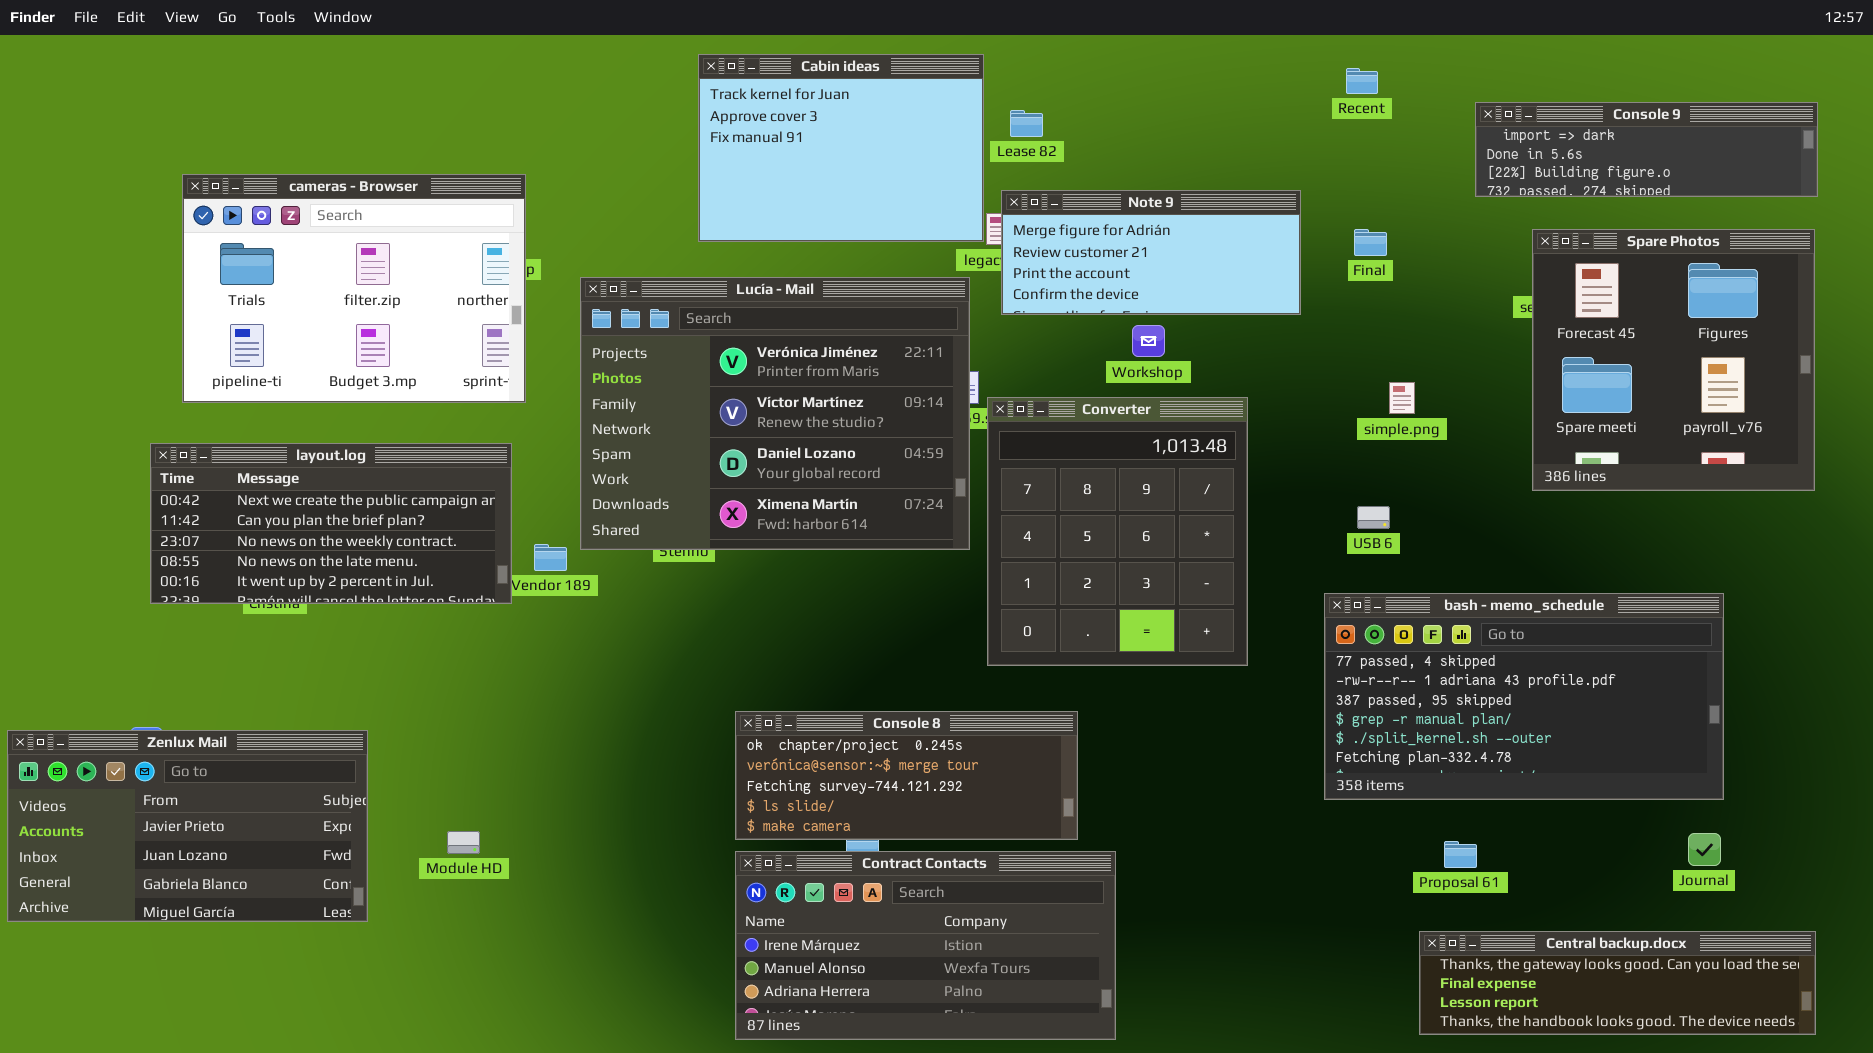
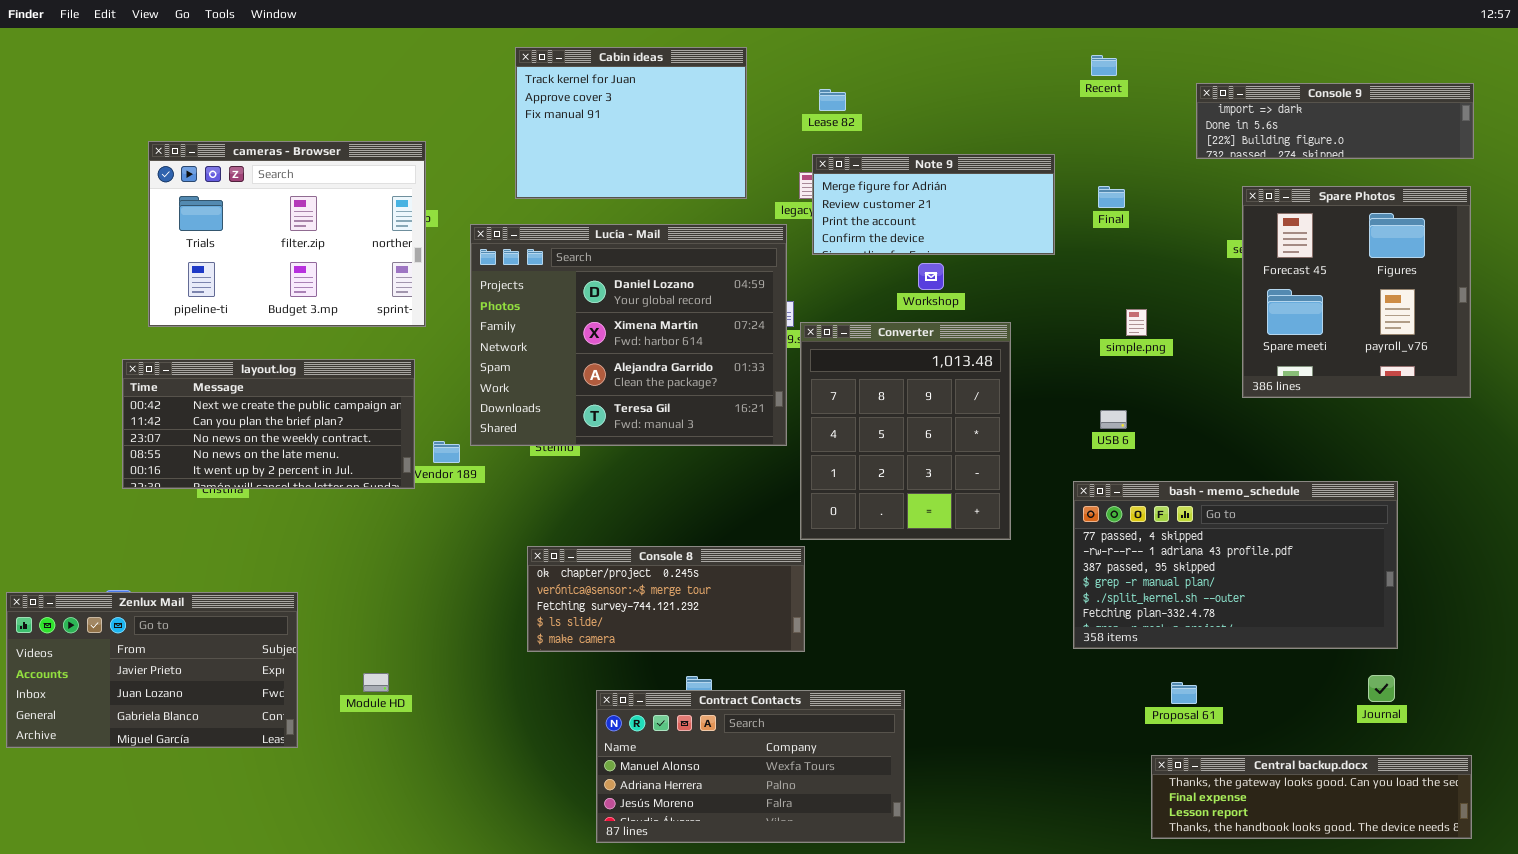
Cabin ideas: [698,54,984,242] -> [515,47,747,199], moved
Lucía - Mail: [580,277,970,550] -> [470,224,787,446], scrolled down 2 rows
Console 8: [735,711,1078,840] -> [527,546,805,652], moved
Contract Contacts: [735,851,1116,1040] -> [596,690,905,843], scrolled down 1 row

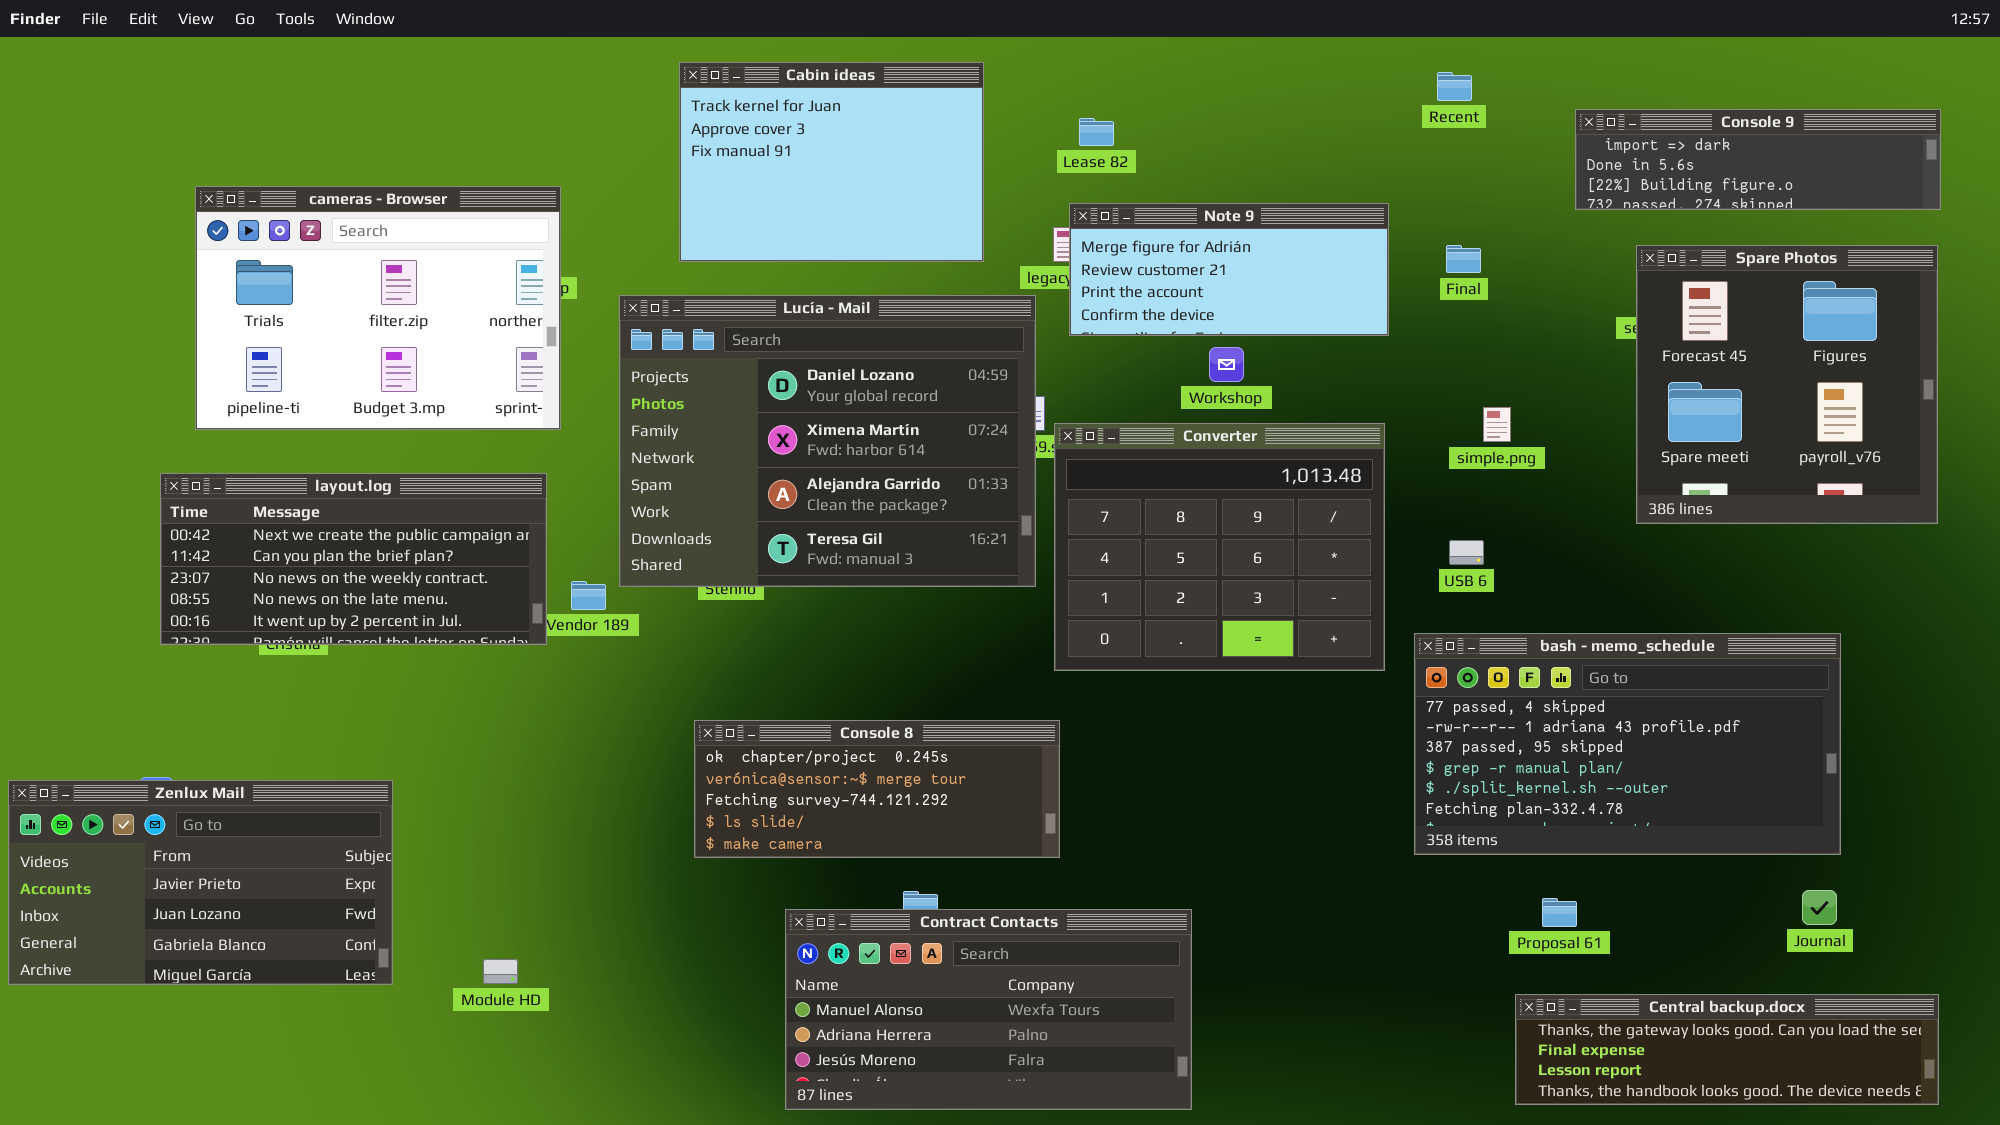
Converter: [800,322,1011,540] -> [1054,423,1385,671], resized
Module HD: [363,673,389,692] -> [483,959,518,984], moved

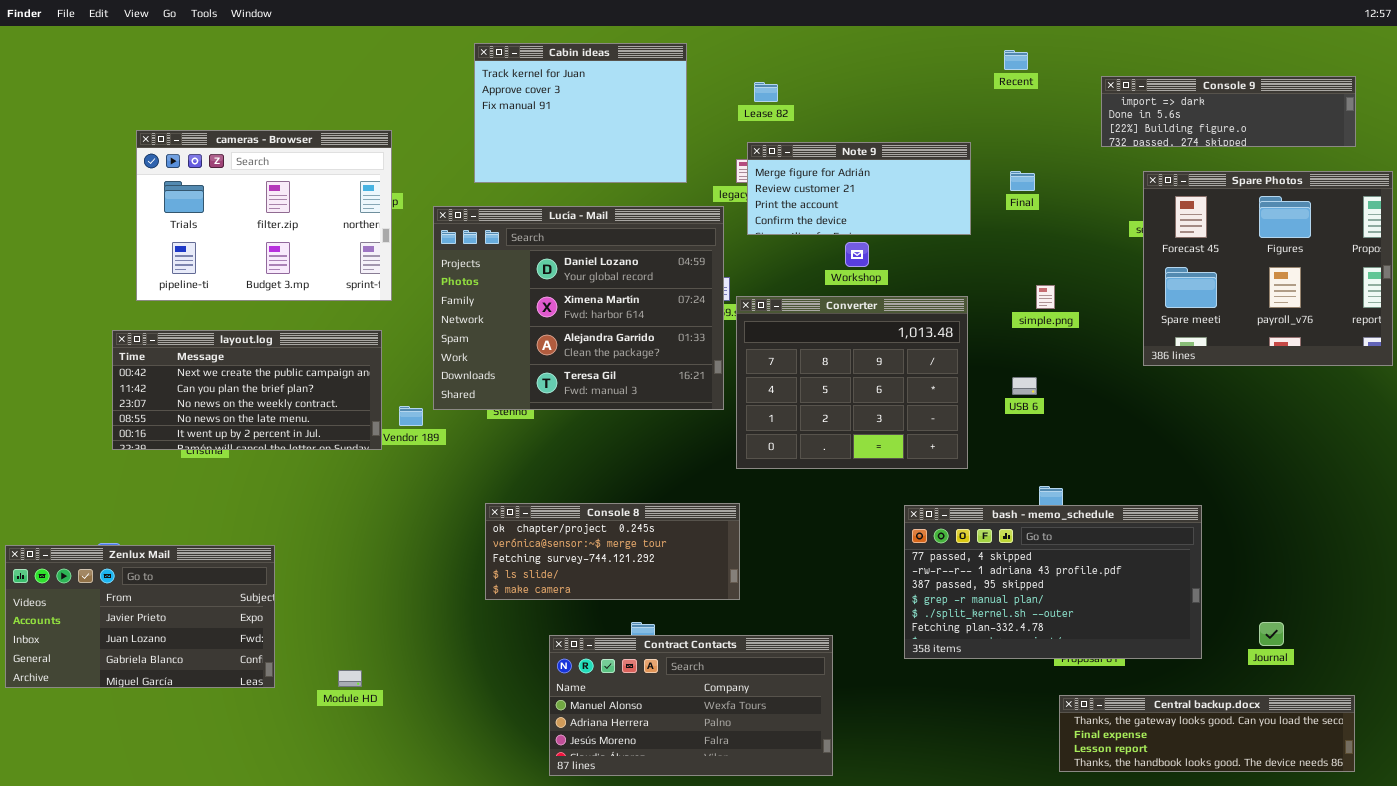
Spare Photos: [1636,245,1938,524] -> [1143,171,1393,366], resized
bash - memo_schedule: [1414,633,1841,855] -> [904,505,1202,659], moved

